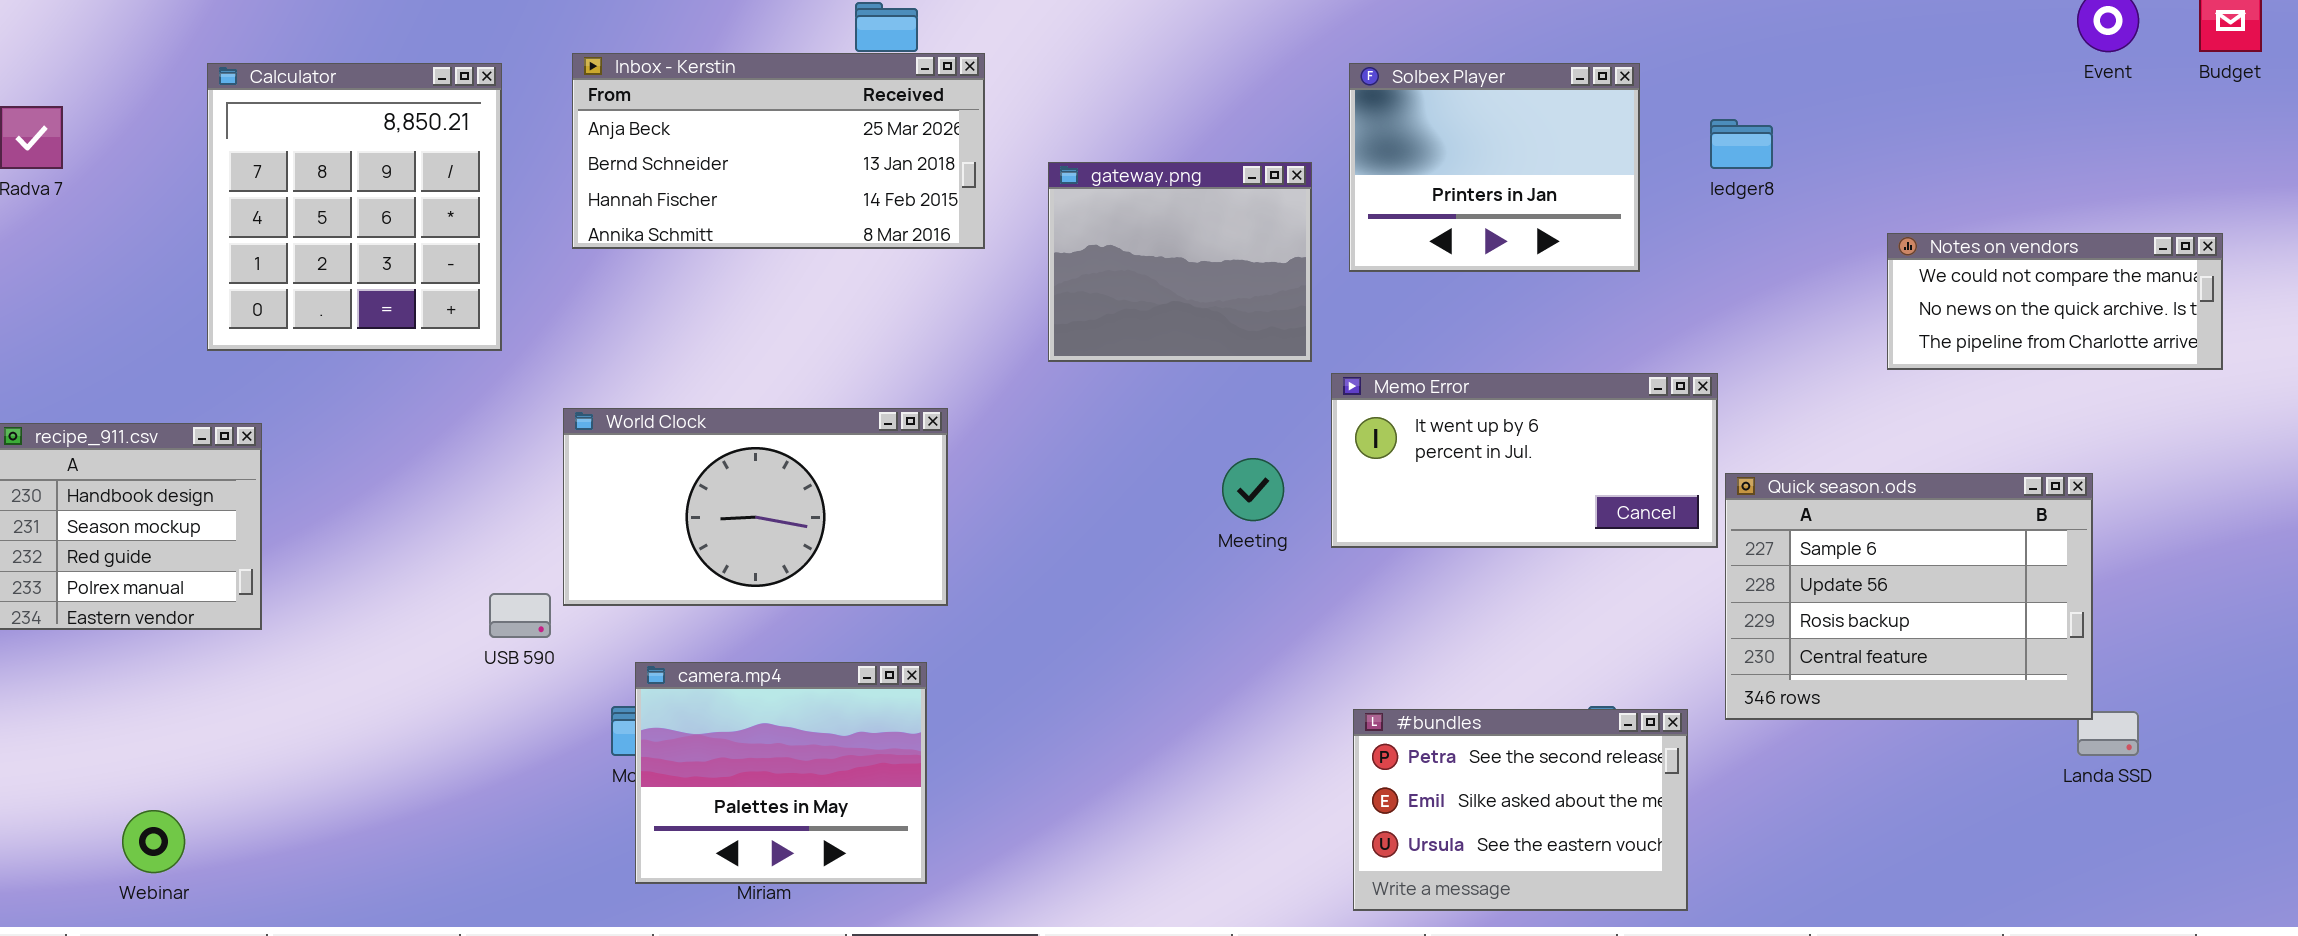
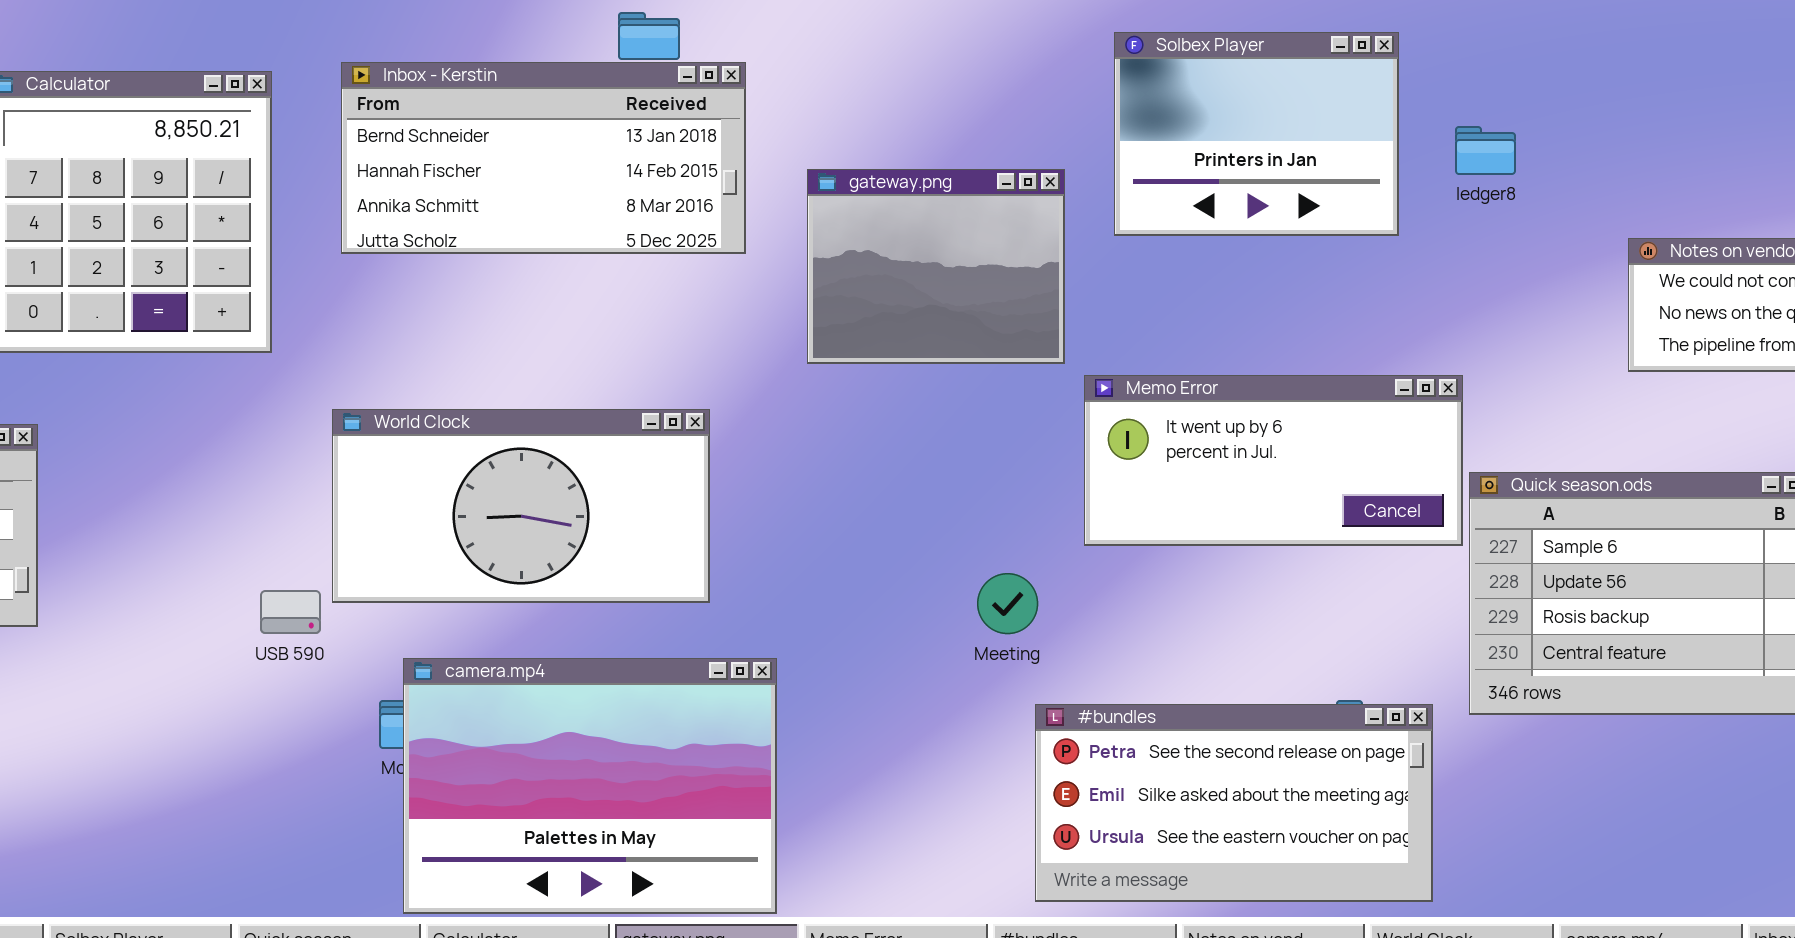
Inbox - Kerstin: [572,53,985,249] -> [341,62,746,254], scrolled down 1 row
Solbex Player: [1349,63,1640,272] -> [1114,32,1399,236], moved
Meeting: [1222,458,1284,521] -> [977,573,1038,634], moved
camera.mp4: [635,662,927,884] -> [403,658,777,914], resized
#bundles: [1353,709,1688,911] -> [1035,704,1433,902], resized

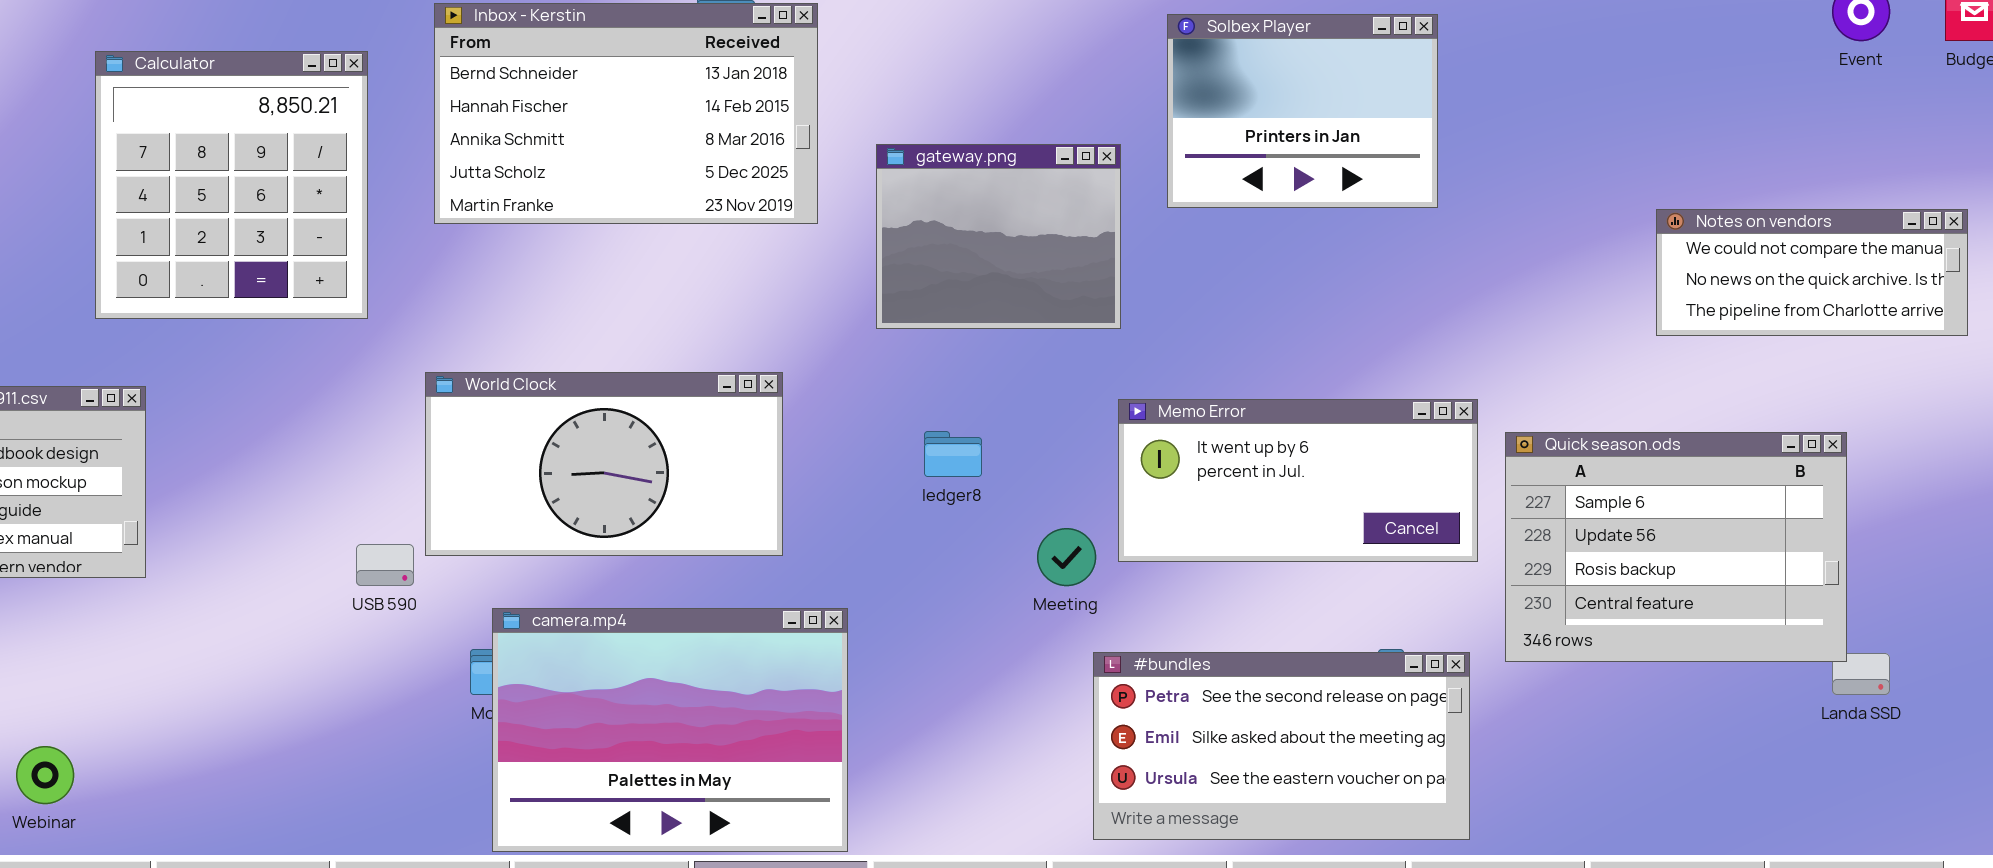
Inbox - Kerstin: [341,62,746,254] -> [434,3,818,224], resized
ledger8: [1455,126,1516,175] -> [924,431,982,477], moved
Memo Error: [1084,375,1463,546] -> [1118,399,1478,562], moved

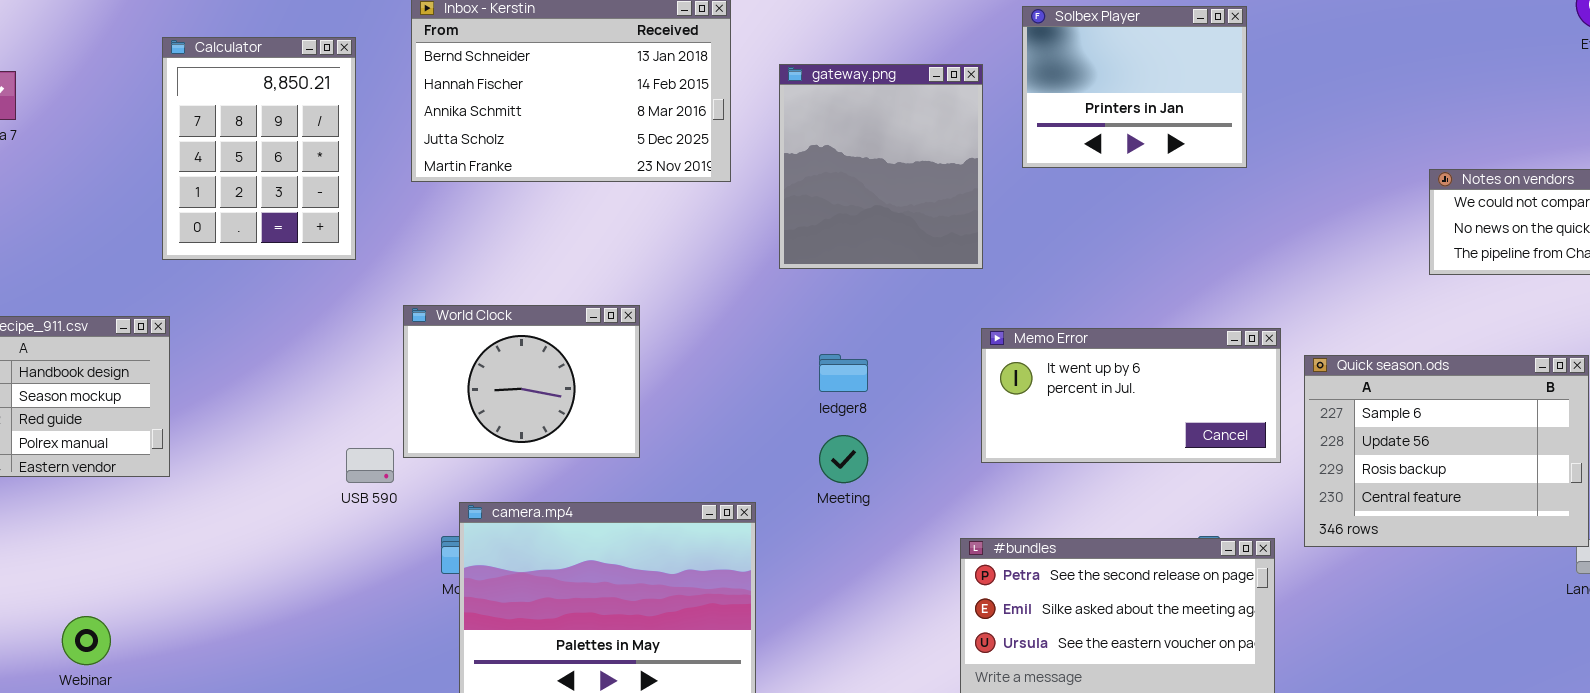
Calculator: [95,51,368,319] -> [162,37,356,260], resized
gateway.png: [876,144,1121,329] -> [779,64,983,269], resized
World Clock: [425,372,783,556] -> [403,305,640,458], resized
Meeting: [1037,528,1096,586] -> [819,435,868,483], moved

